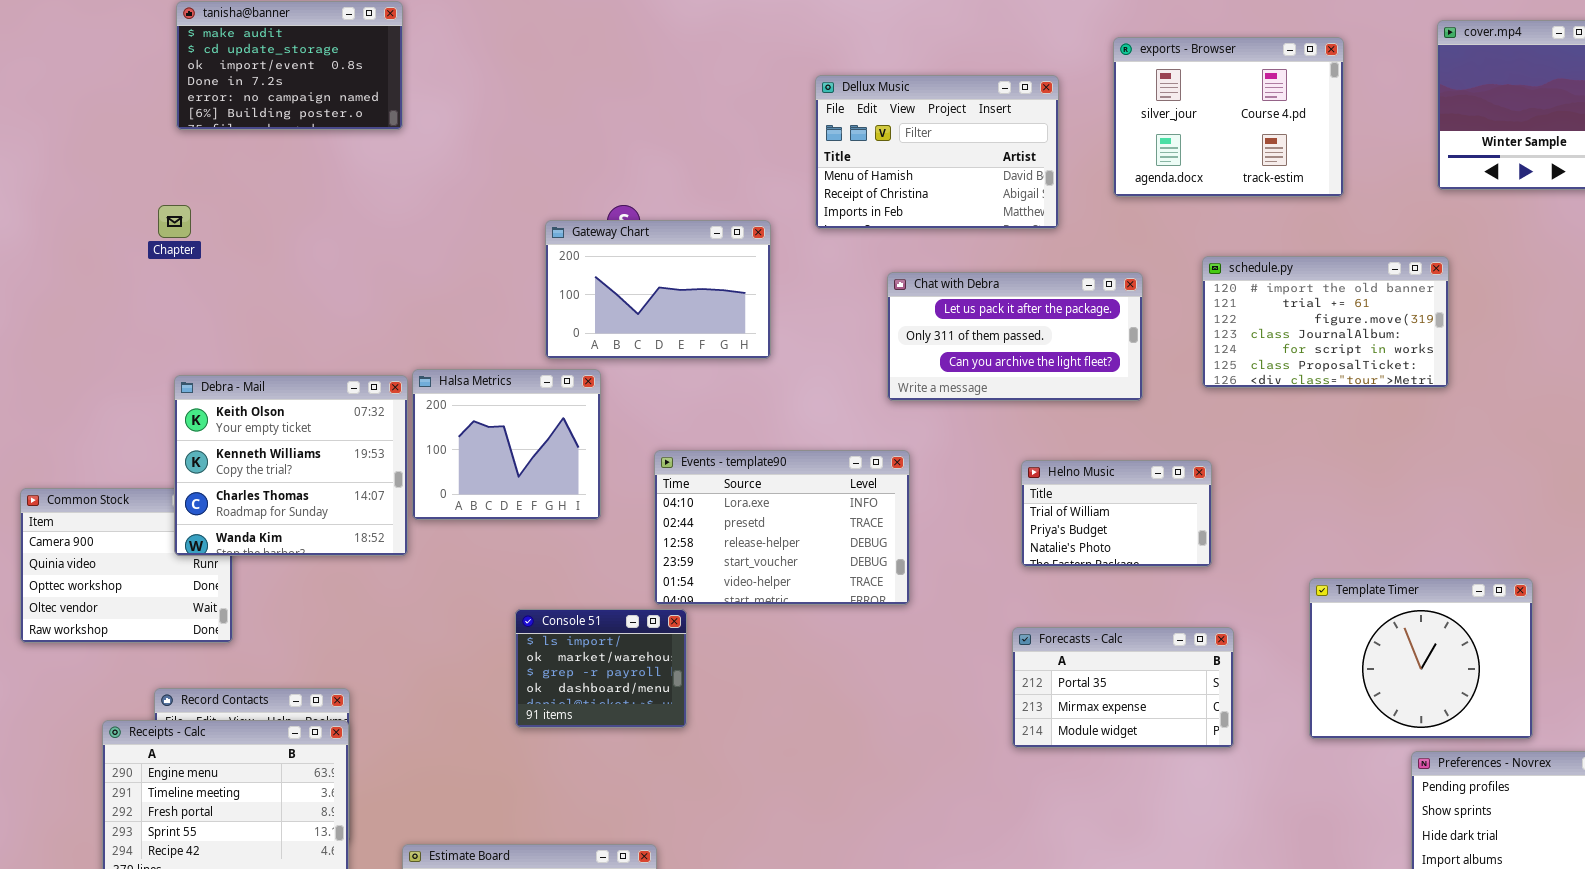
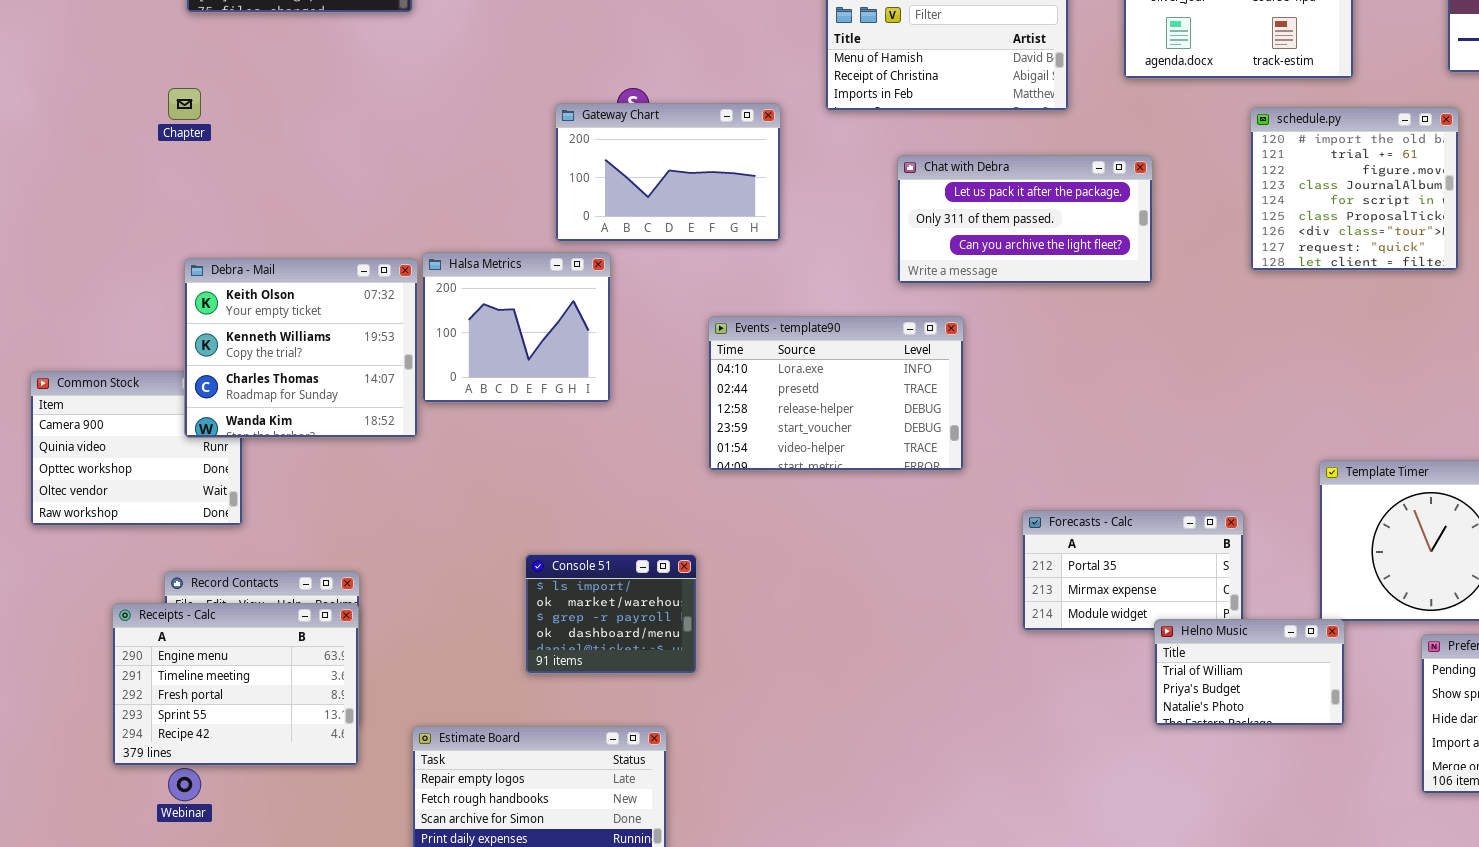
schedule.py: [1202,256,1449,388] -> [1250,107,1459,271], resized
Events - template90: [654,450,910,605] -> [708,316,964,471], moved
Helno Music: [1021,460,1212,567] -> [1154,619,1345,726], moved
Console 51: [515,609,687,728] -> [525,554,697,674], moved

